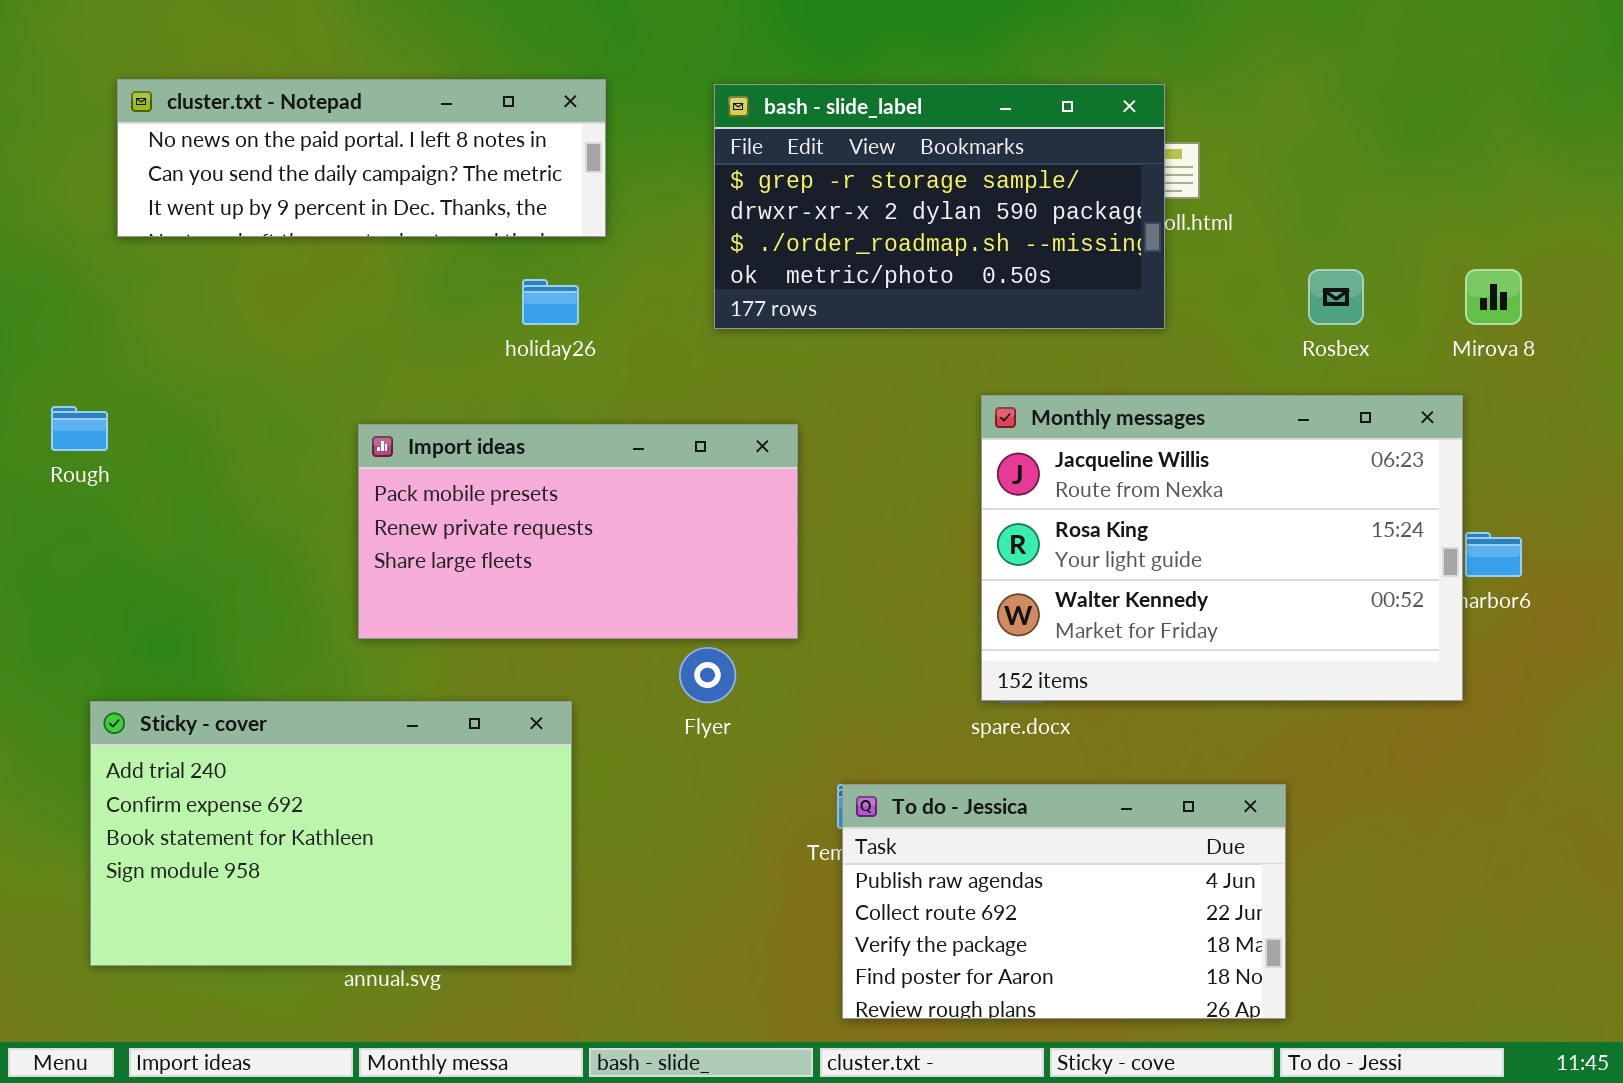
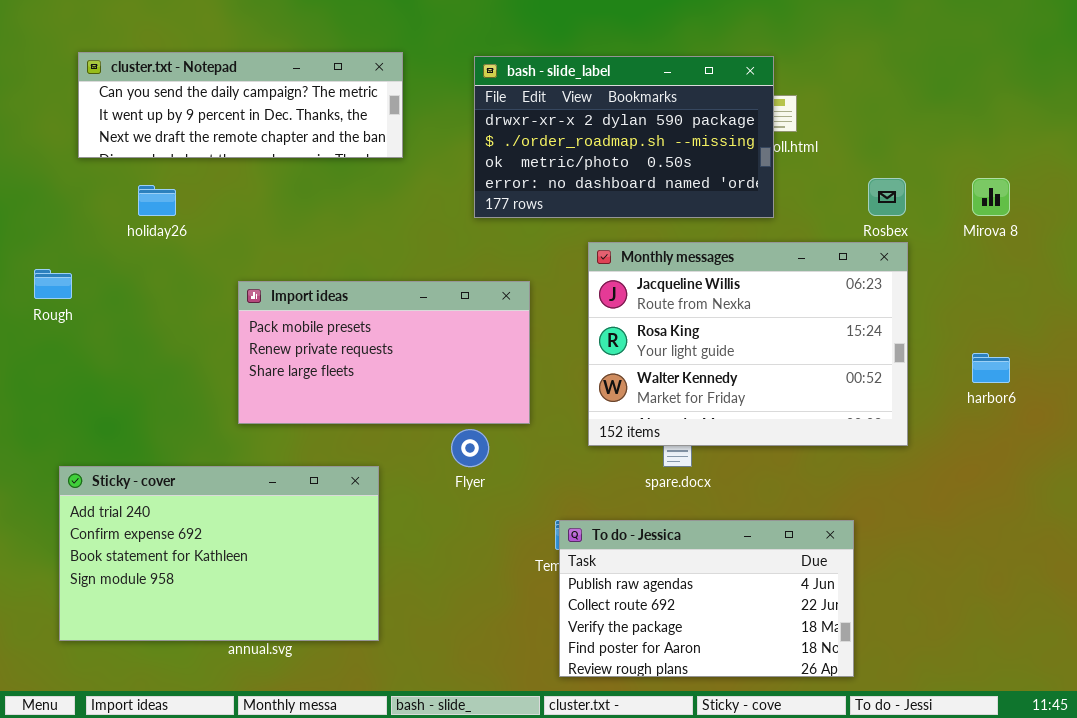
cluster.txt - Notepad: [117,79,606,237] -> [78,52,403,158], scrolled down 1 row
bash - slide_label: [714,84,1165,329] -> [474,56,774,218], scrolled down 1 row
holiday26: [522,279,579,325] -> [138,185,176,216], moved
Monthly messages: [981,395,1463,701] -> [588,242,908,446], moved

